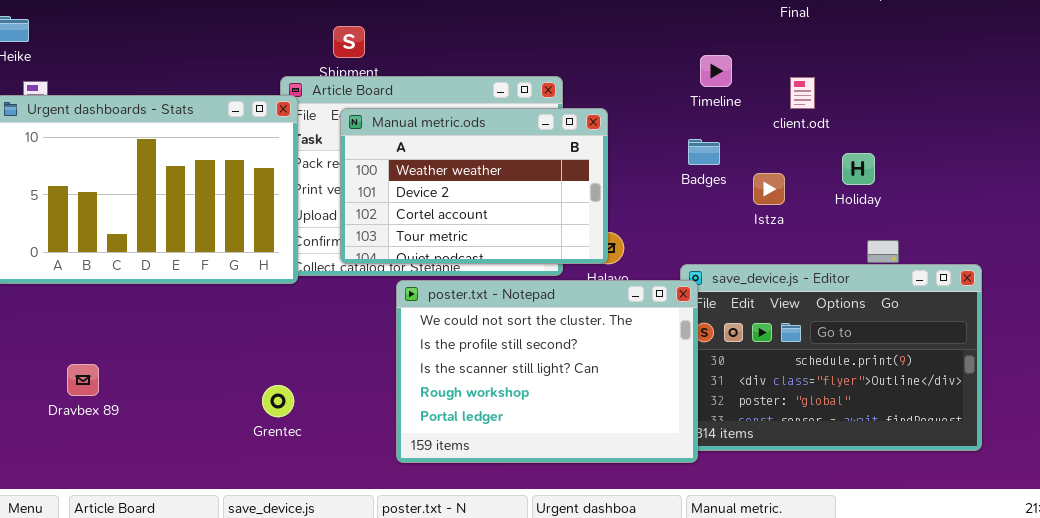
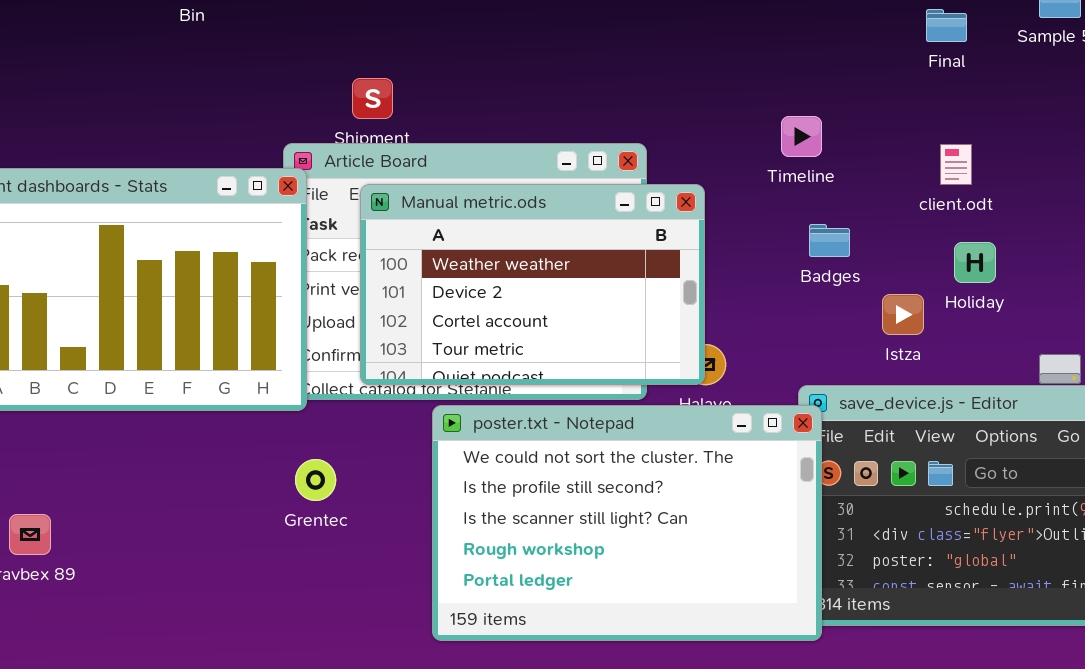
Timeline: [700,55,732,87] -> [781,116,822,157], moved
Holiday: [842,153,875,185] -> [954,242,996,283], moved
Istza: [753,173,785,205] -> [882,294,924,335], moved
Grentec: [262,385,294,417] -> [295,459,336,501], moved

